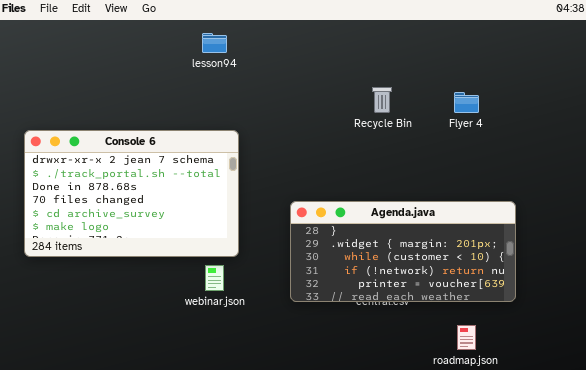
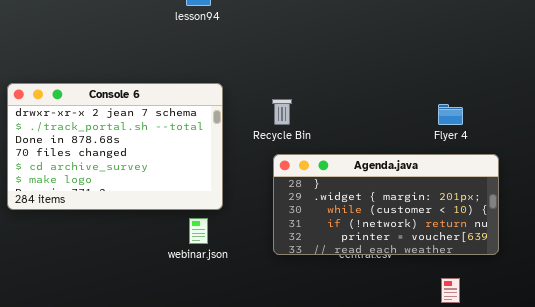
Recycle Bin: [372,87,392,113] -> [272,99,292,125], moved
Flyer 4: [454,92,479,113] -> [438,104,463,125], moved

